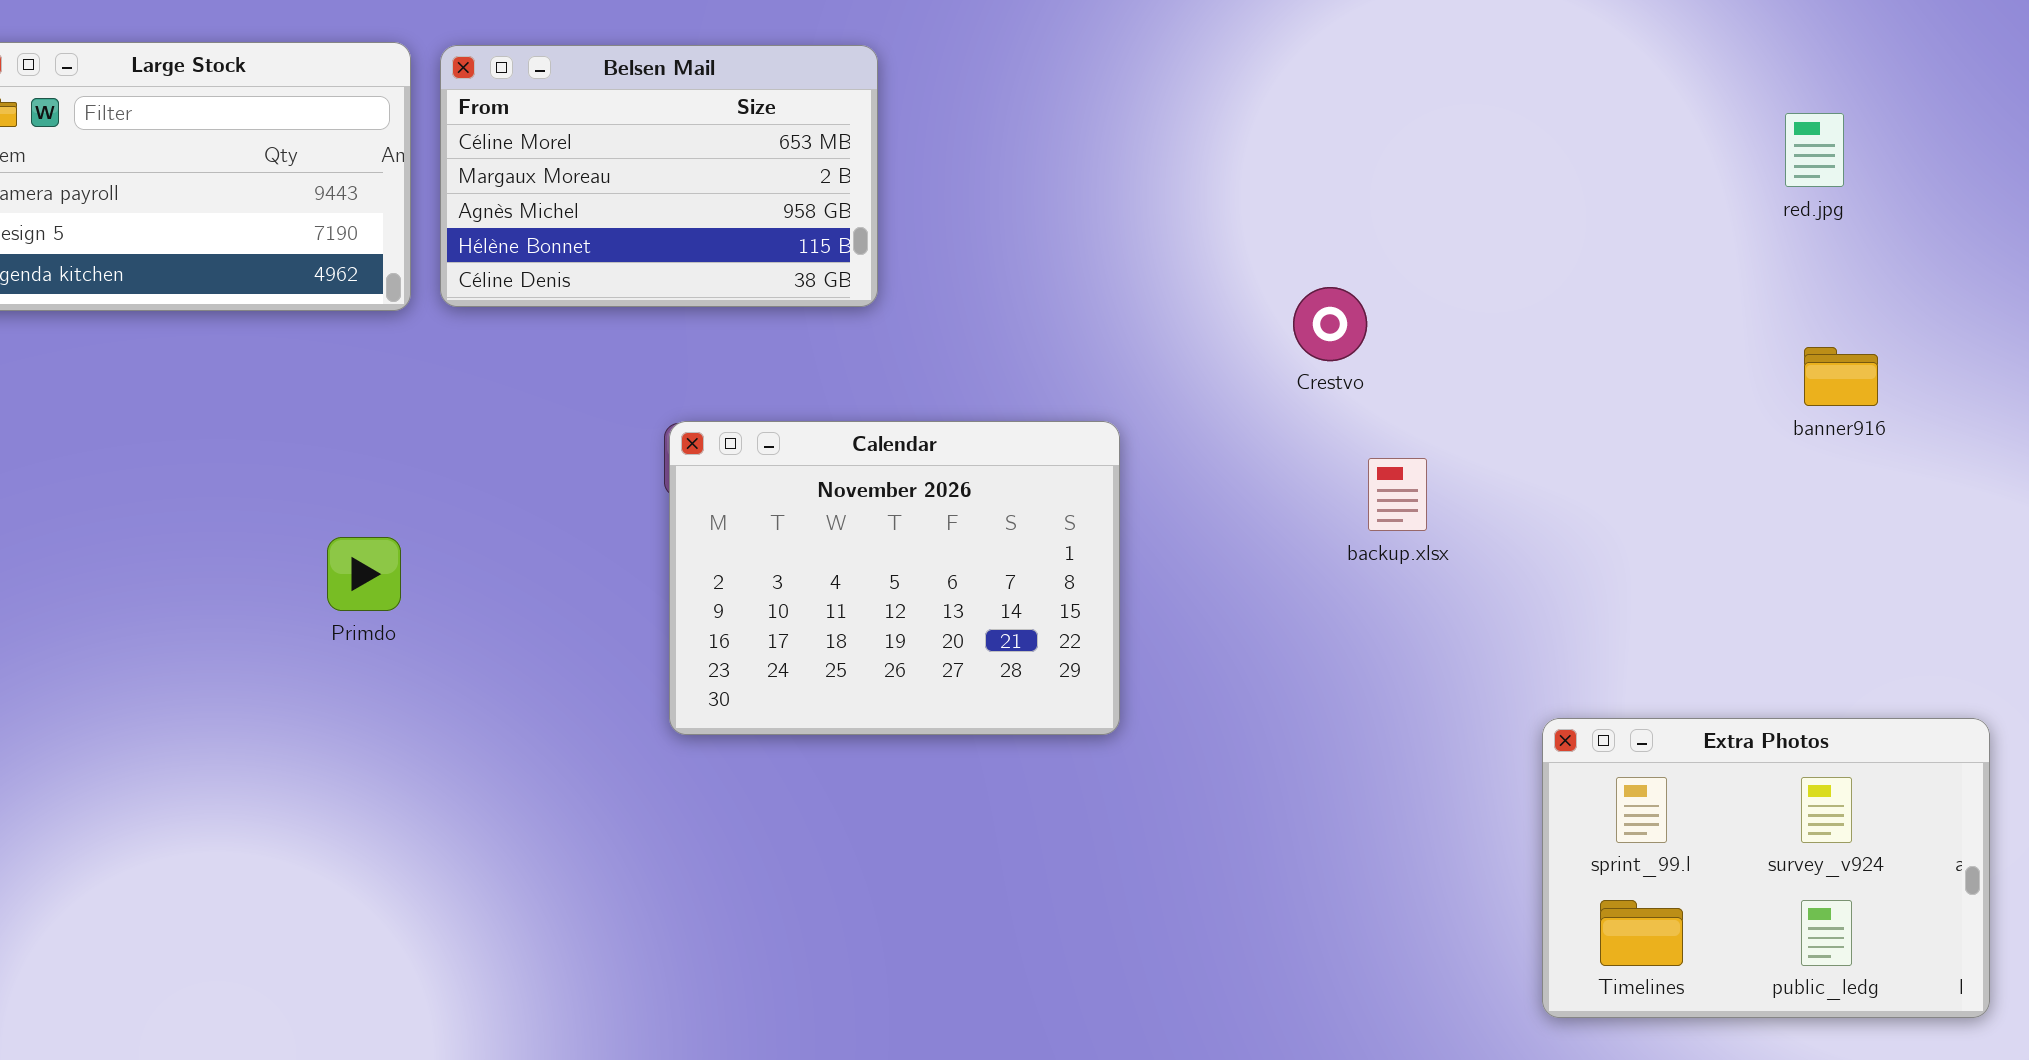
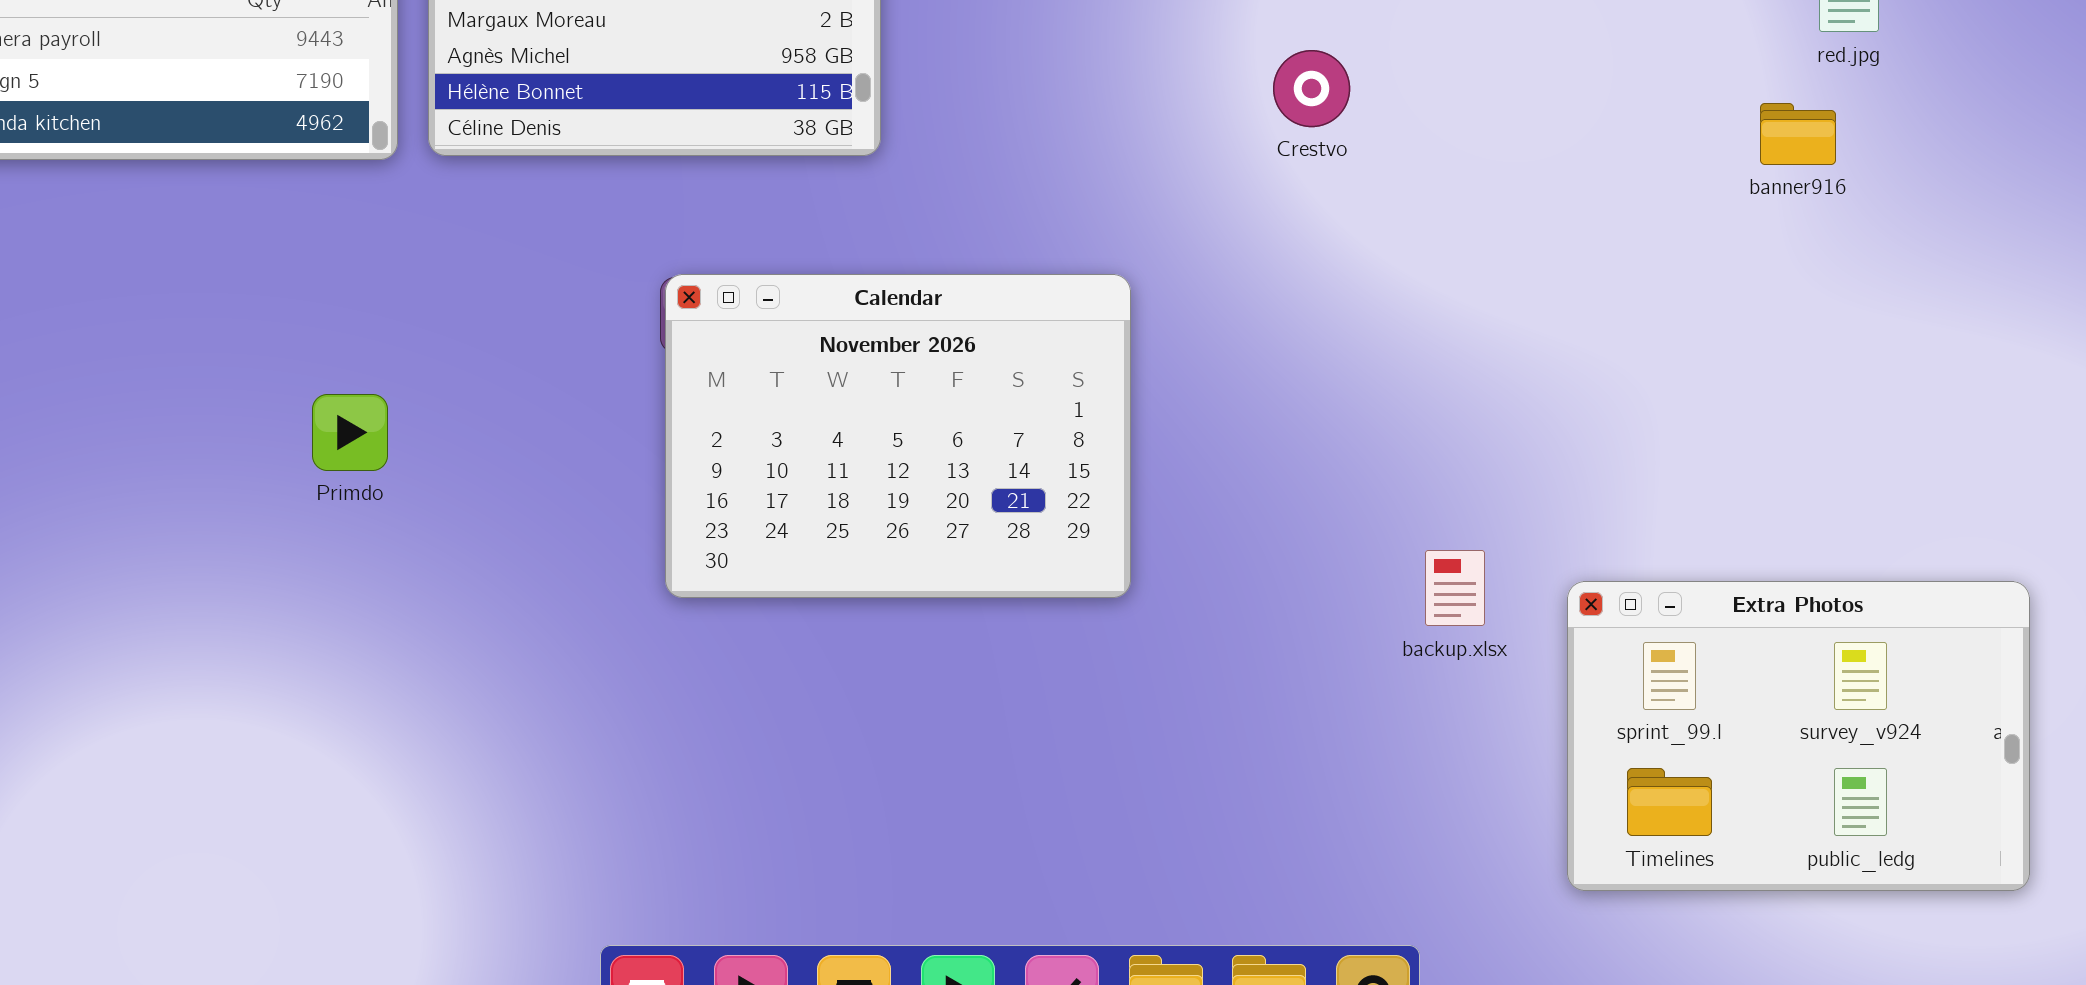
Crestvo: [1293,287,1367,361] -> [1273,50,1350,127], moved
banner916: [1804,347,1878,406] -> [1760,103,1836,165], moved
backup.xlsx: [1368,458,1427,531] -> [1425,550,1485,626], moved

